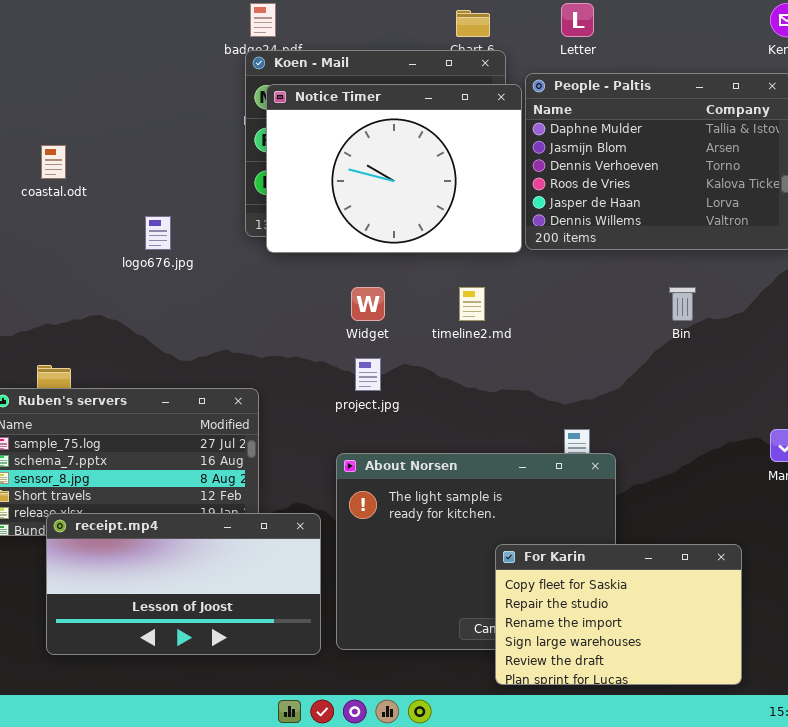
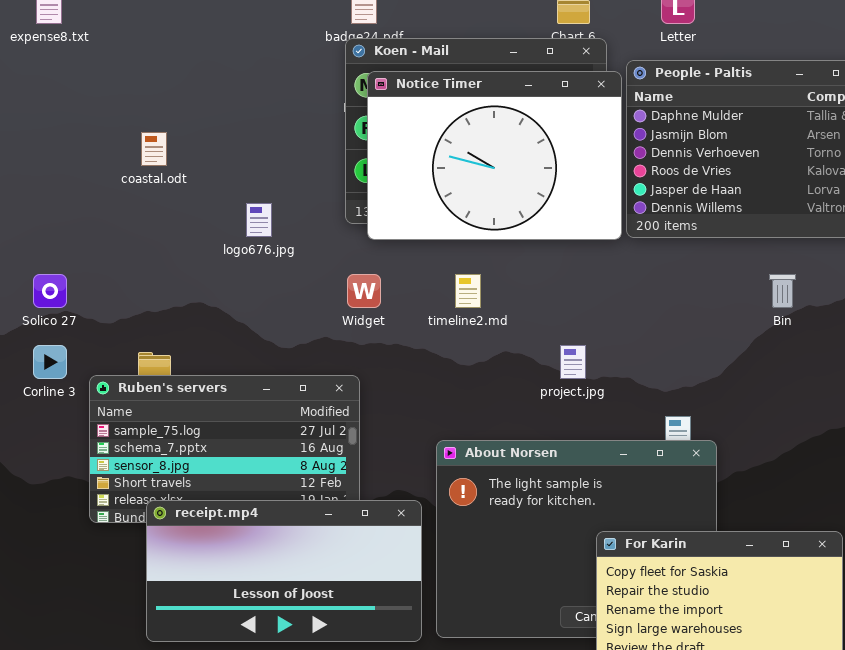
Widget: [351,287,385,321] -> [347,274,381,308], moved
timeline2.md: [459,287,485,321] -> [455,274,481,308], moved
project.jpg: [355,358,381,391] -> [560,345,586,379], moved

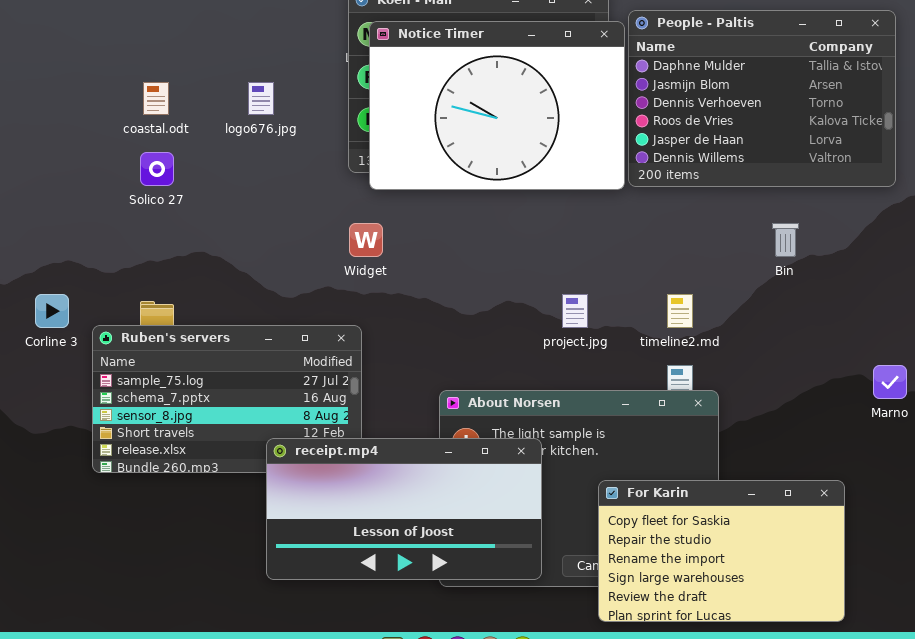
logo676.jpg: [246,203,272,237] -> [248,82,274,115], moved
Solico 27: [33,274,67,308] -> [140,152,174,186], moved
timeline2.md: [455,274,481,308] -> [667,294,693,328], moved
receipt.mp4: [146,500,422,642] -> [266,438,542,580], moved

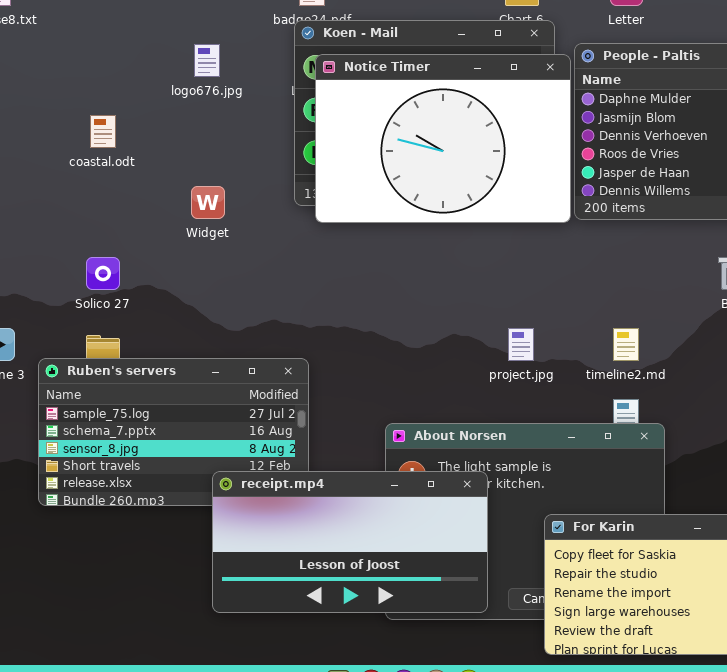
logo676.jpg: [248,82,274,115] -> [194,44,220,77], moved
Solico 27: [140,152,174,186] -> [86,257,120,290], moved
Widget: [349,223,383,257] -> [191,186,225,219], moved

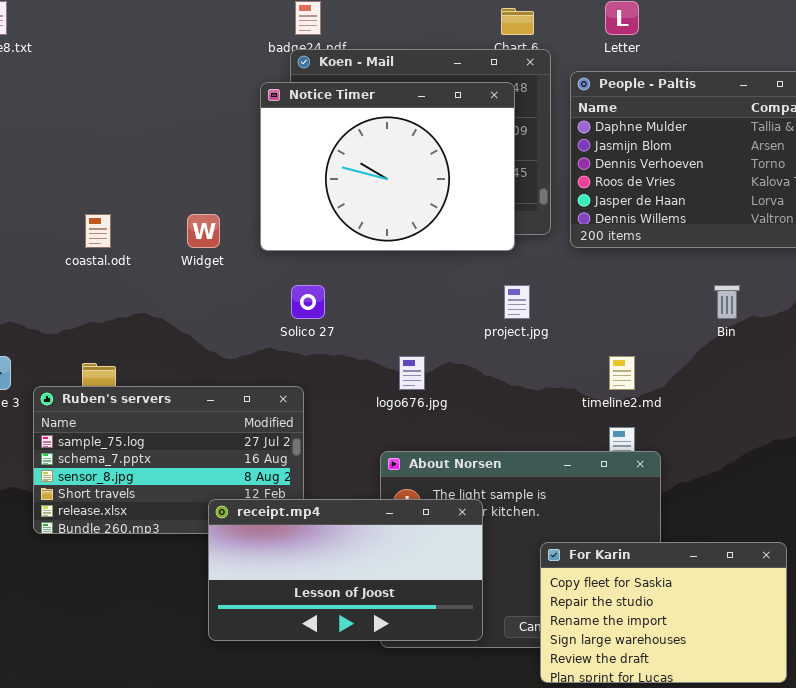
logo676.jpg: [194,44,220,77] -> [399,356,425,390], moved
Notice Timer: [315,54,571,223] -> [260,82,515,251], moved
coastal.odt: [90,115,116,148] -> [85,214,111,248], moved
Solico 27: [86,257,120,290] -> [291,285,325,319], moved
project.jpg: [508,328,534,361] -> [504,285,530,319], moved

